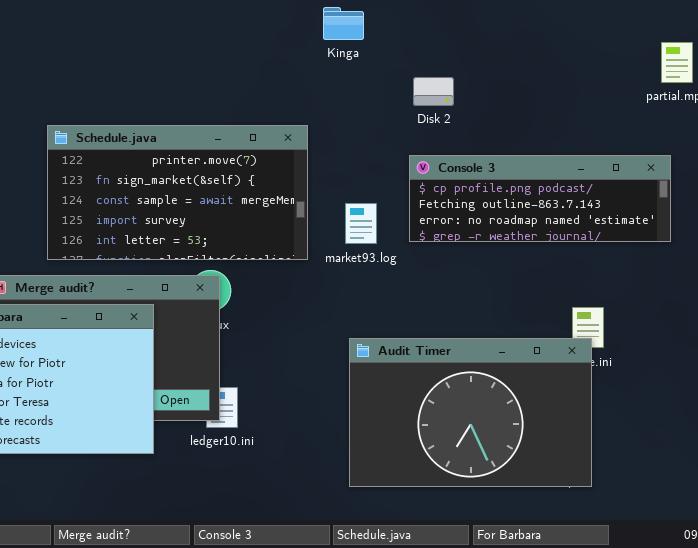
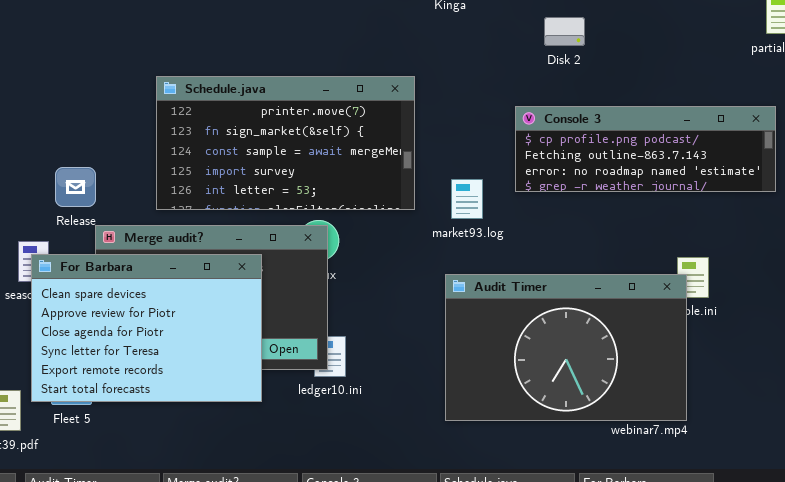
Disk 2: [413,77,454,106] -> [544,17,585,46], moved
market93.log: [345,203,377,244] -> [451,179,483,219], moved
Audit Timer: [349,338,592,487] -> [445,274,687,421], moved

